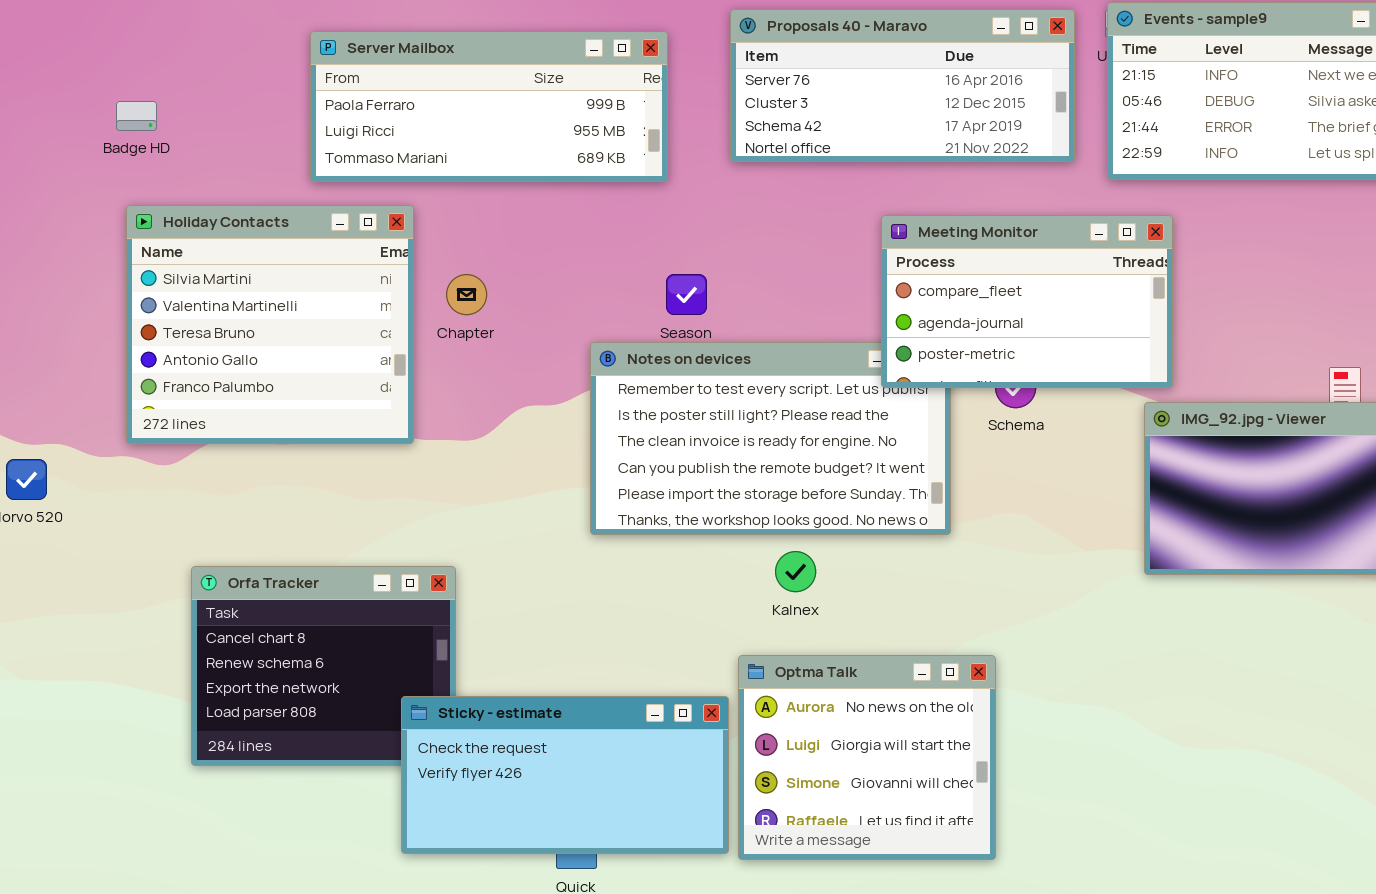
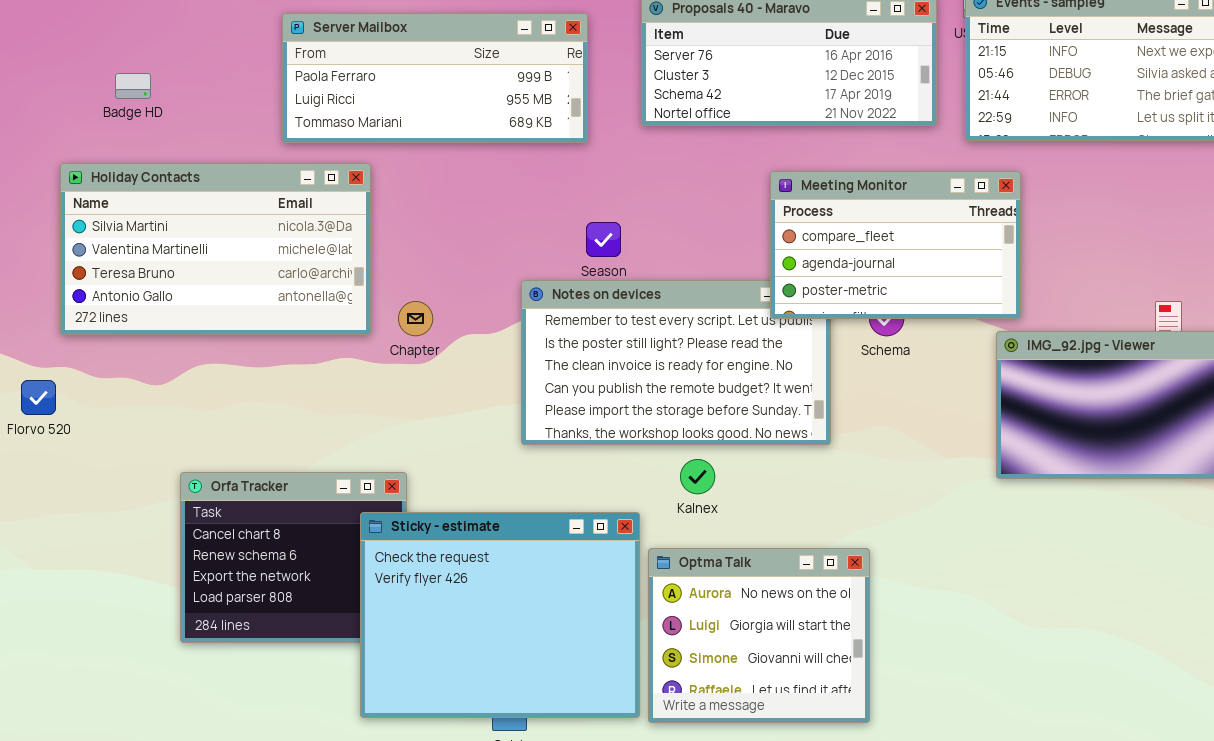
Holiday Contacts: [126,205,414,444] -> [60,163,371,335], resized
Chapter: [446,274,487,315] -> [398,301,433,336], moved
Sticky - estimate: [401,696,729,854] -> [360,512,640,718], resized

